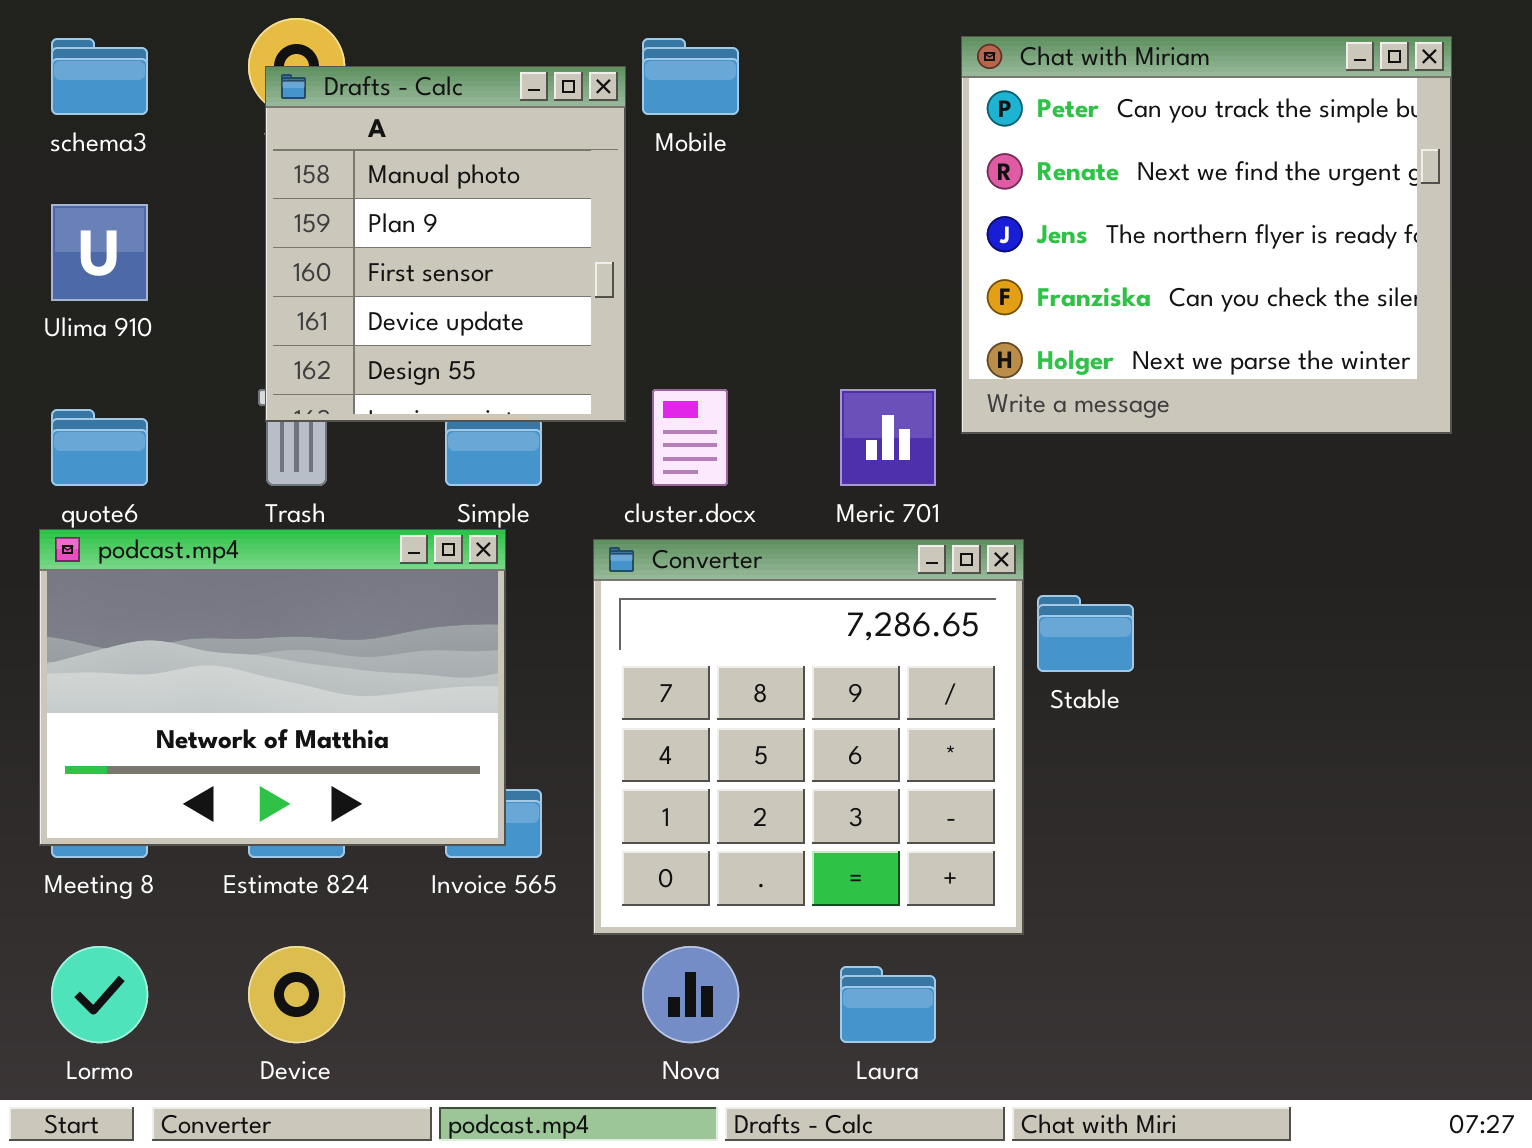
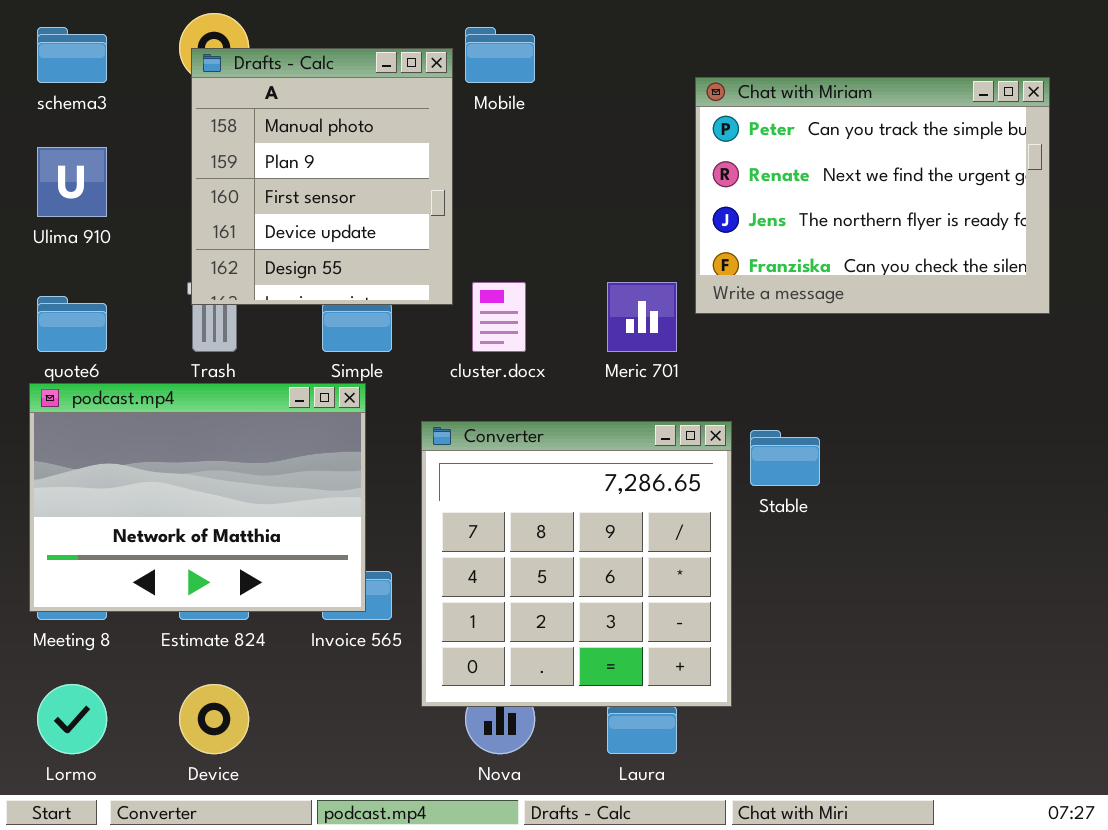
Chat with Miriam: [961,36,1452,434] -> [695,77,1050,314], resized
Converter: [593,539,1024,935] -> [421,421,732,707], moved

